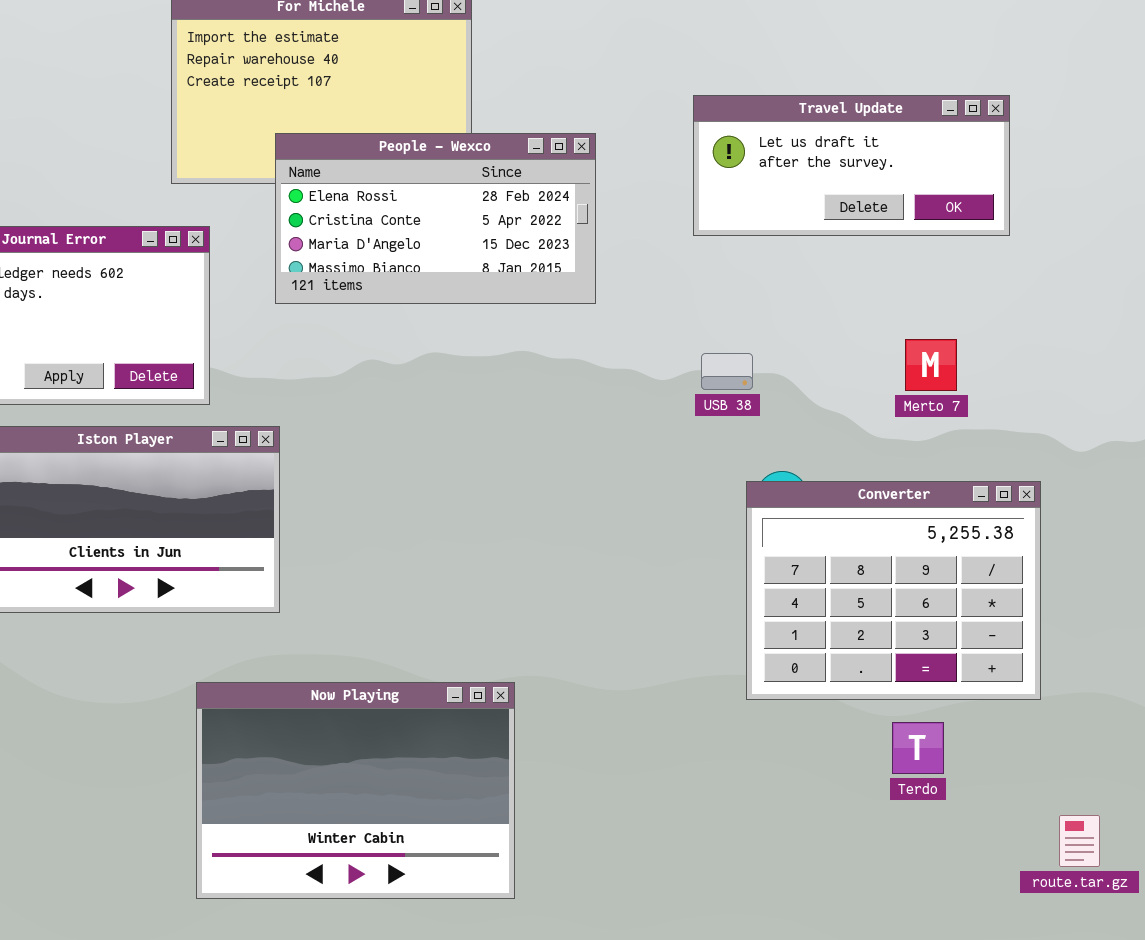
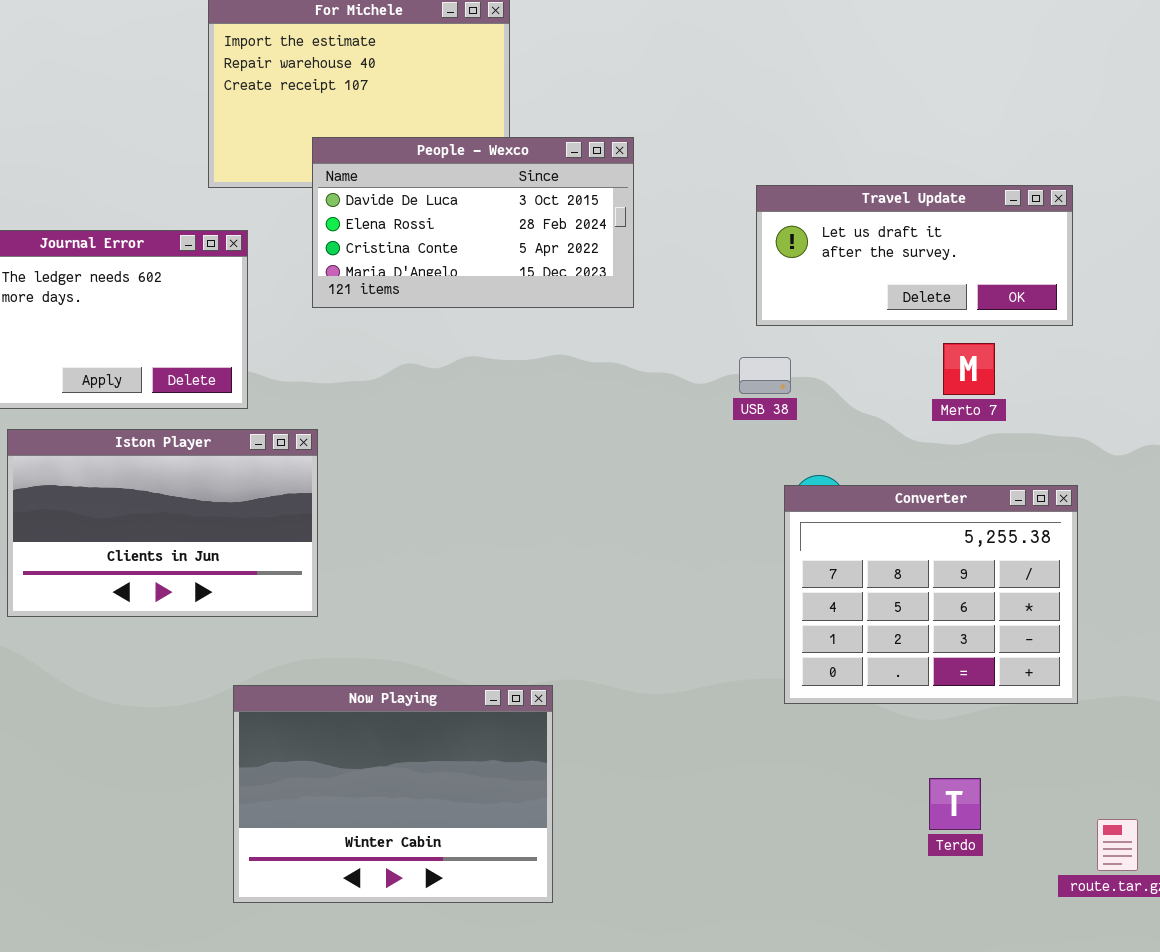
Travel Update: [693,95,1010,236] -> [756,185,1073,326], moved
People - Wexco: [275,133,596,304] -> [312,137,634,308], scrolled up 1 row
Terdo: [892,722,944,774] -> [929,778,981,830], moved

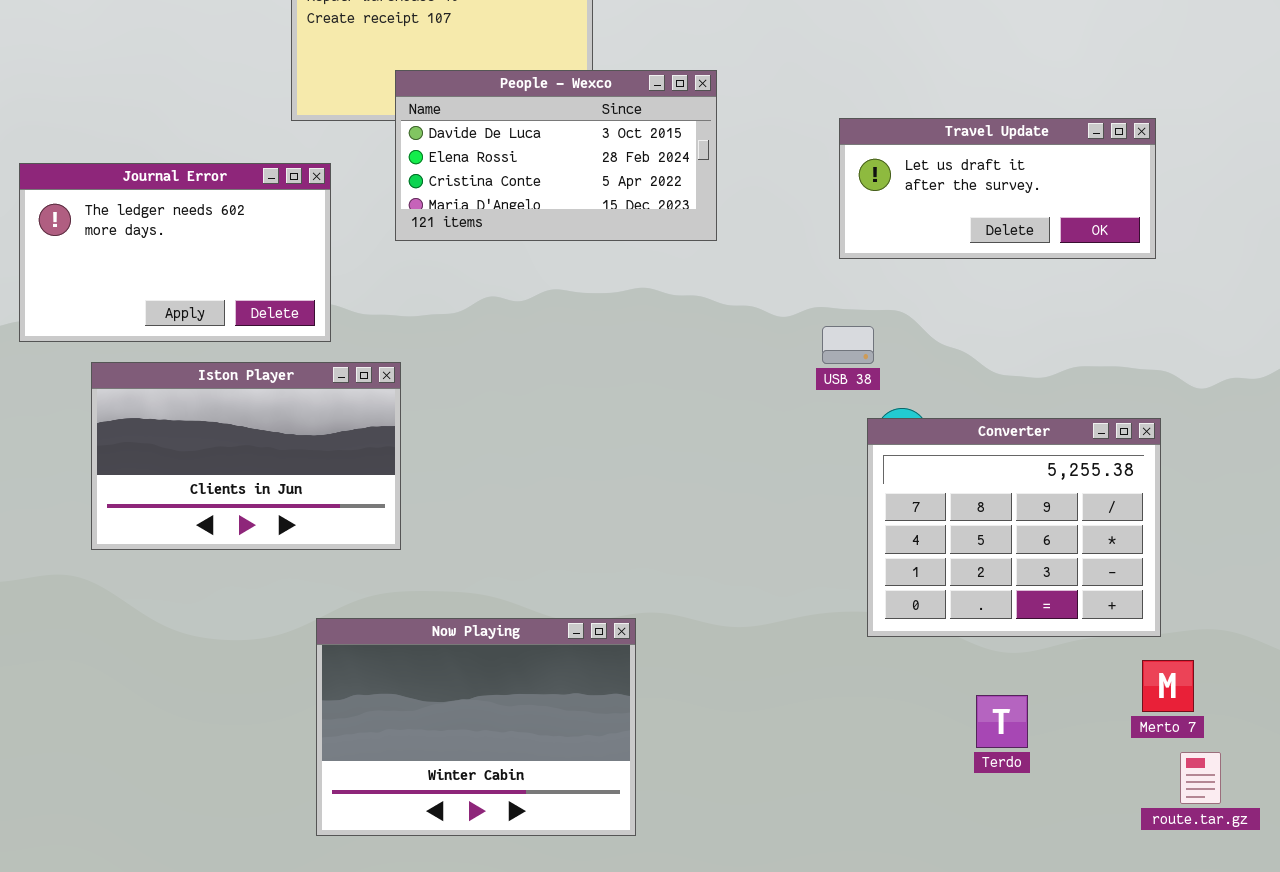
Merto 7: [943,343,995,395] -> [1142,660,1194,712], moved
USB 38: [739,357,791,394] -> [822,326,874,364], moved
Terdo: [929,778,981,830] -> [976,695,1028,748], moved

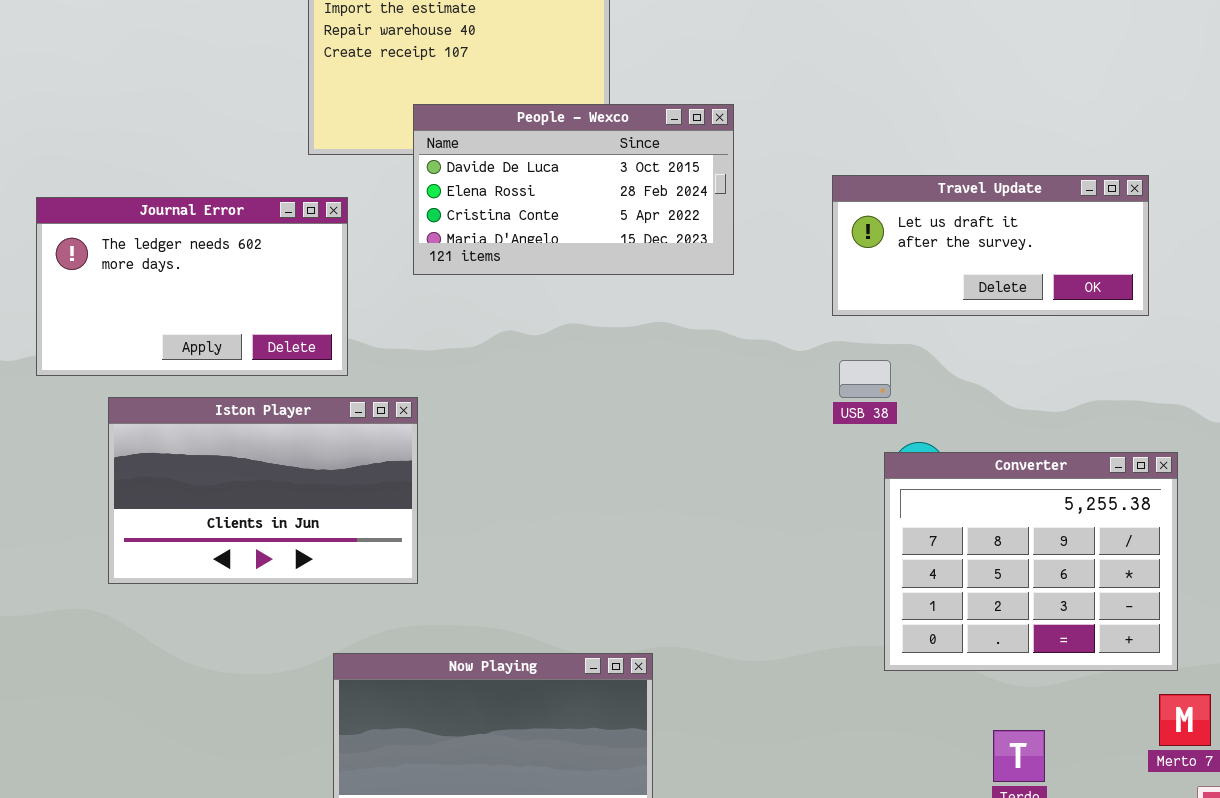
Travel Update: [839,118,1156,259] -> [832,175,1149,316], moved

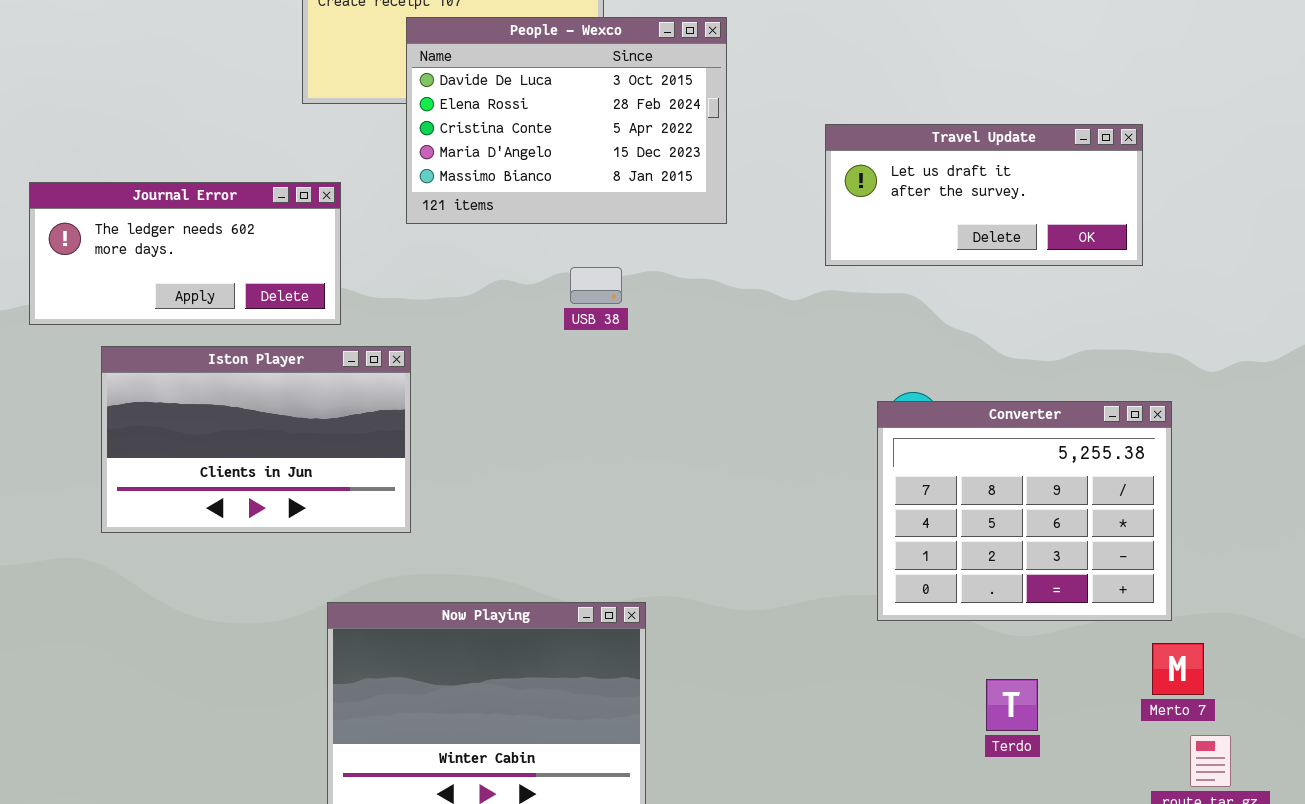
People - Wexco: [413,104,734,275] -> [406,17,727,224], resized
Journal Error: [36,197,348,376] -> [29,182,341,325], resized
USB 38: [839,360,891,398] -> [570,267,622,304], moved

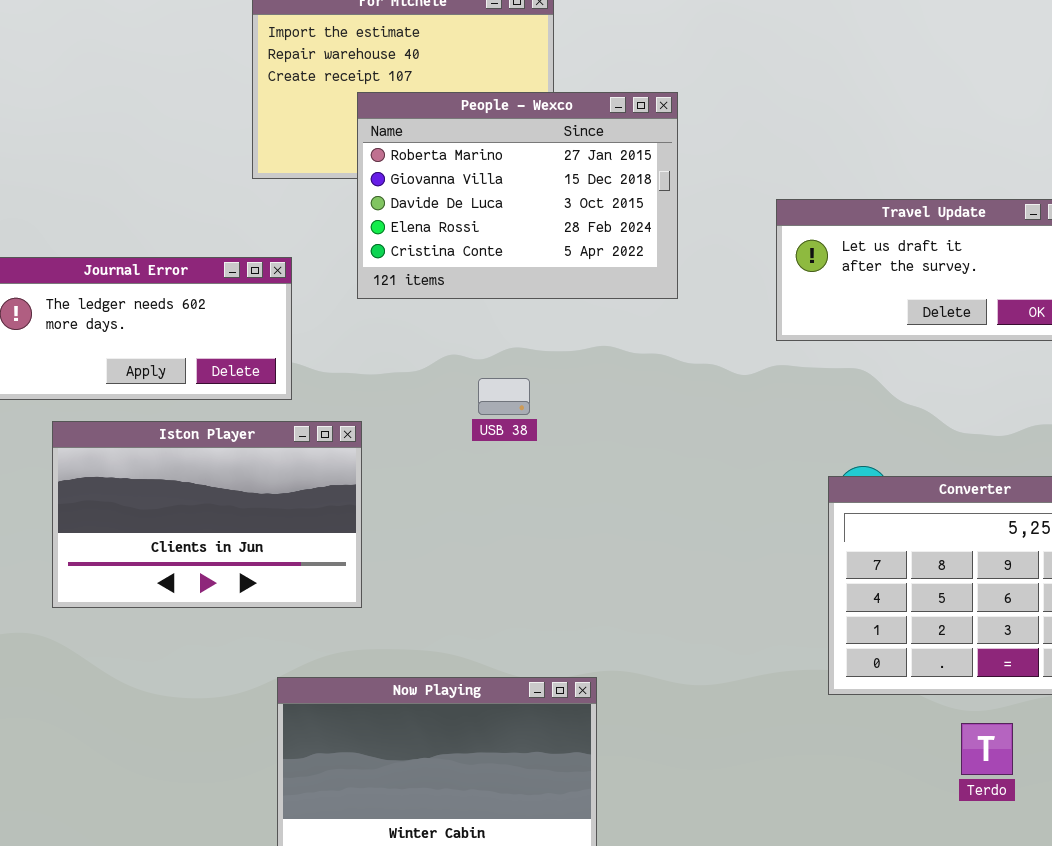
People - Wexco: [406,17,727,224] -> [357,92,678,299], scrolled up 2 rows
USB 38: [570,267,622,304] -> [478,378,530,415], moved
Terdo: [986,679,1038,731] -> [961,723,1013,775], moved

